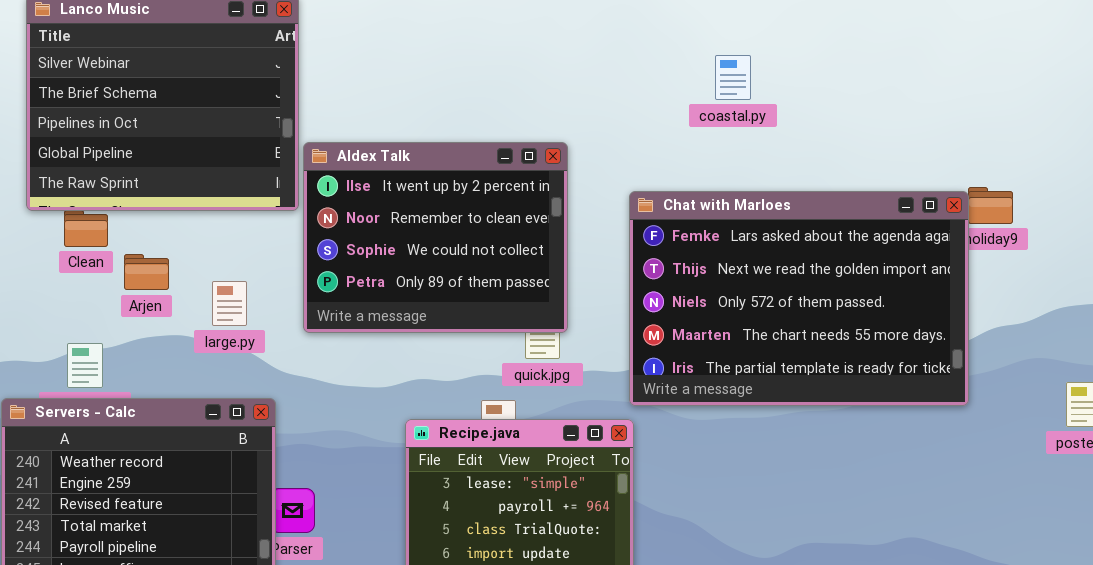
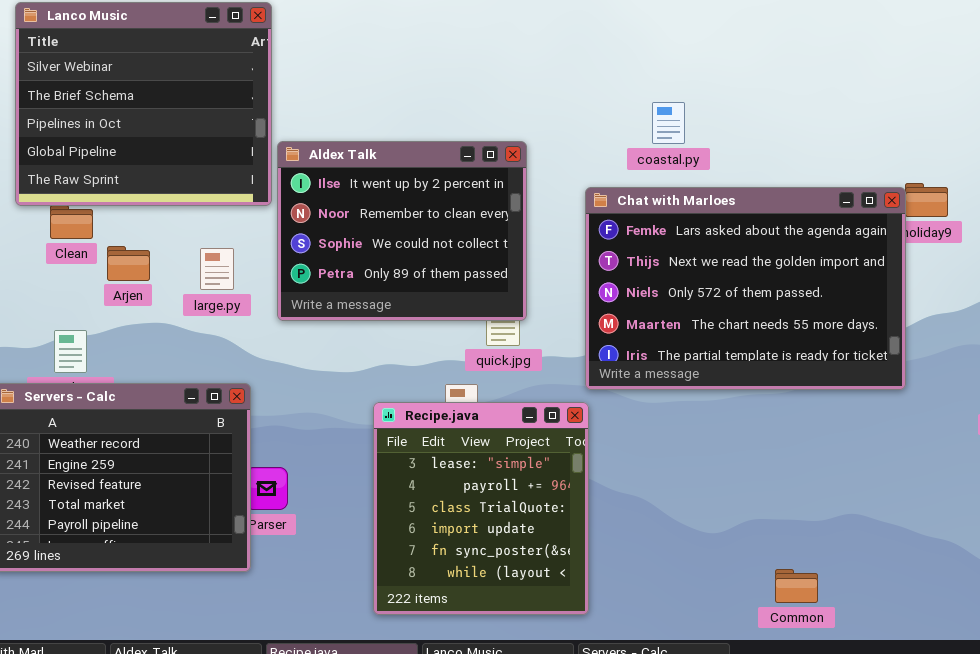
coastal.py: [715,55,751,100] -> [652,102,685,144], moved
large.py: [212,281,247,326] -> [200,248,234,290], moved

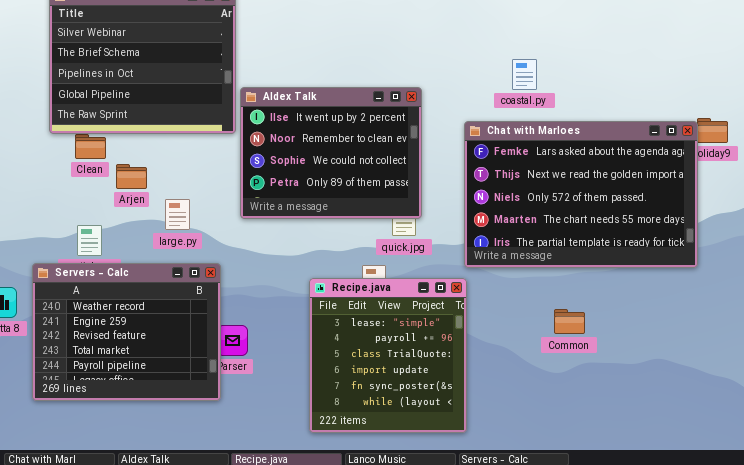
large.py: [200,248,234,290] -> [165,199,190,230], moved
Common: [775,569,818,603] -> [554,309,585,334], moved

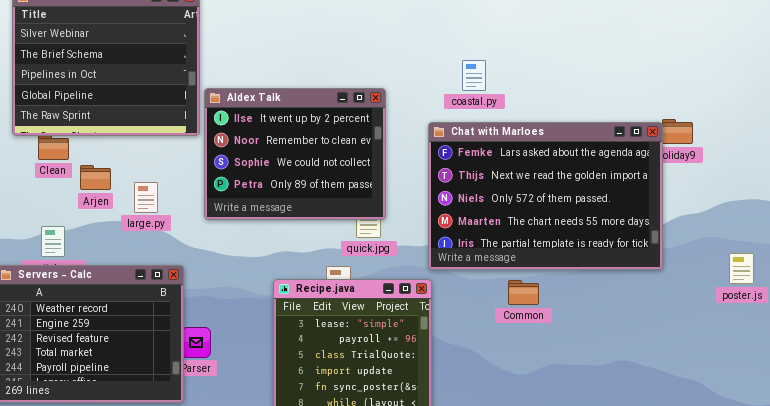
coastal.py: [512,59,537,90] -> [462,60,486,91], moved
large.py: [165,199,190,230] -> [134,182,158,213], moved
Common: [554,309,585,334] -> [508,280,539,305], moved

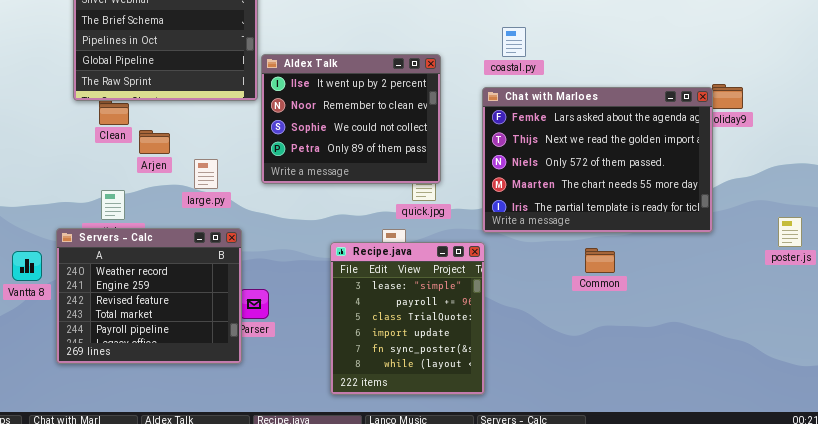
coastal.py: [462,60,486,91] -> [502,27,526,57], moved
large.py: [134,182,158,213] -> [194,159,218,189], moved
Common: [508,280,539,305] -> [585,248,615,273], moved

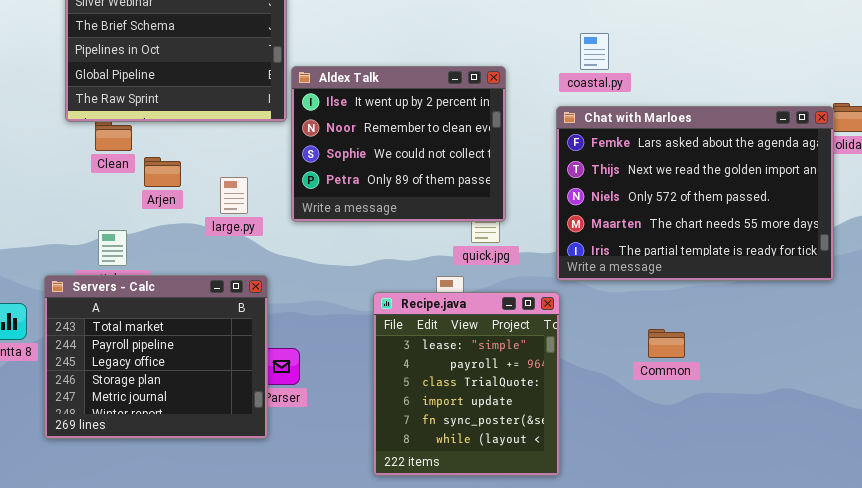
large.py: [194,159,218,189] -> [220,177,248,214], moved
Servers - Calc: [56,228,242,364] -> [44,275,268,439], scrolled down 3 rows
Common: [585,248,615,273] -> [648,329,685,358], moved

